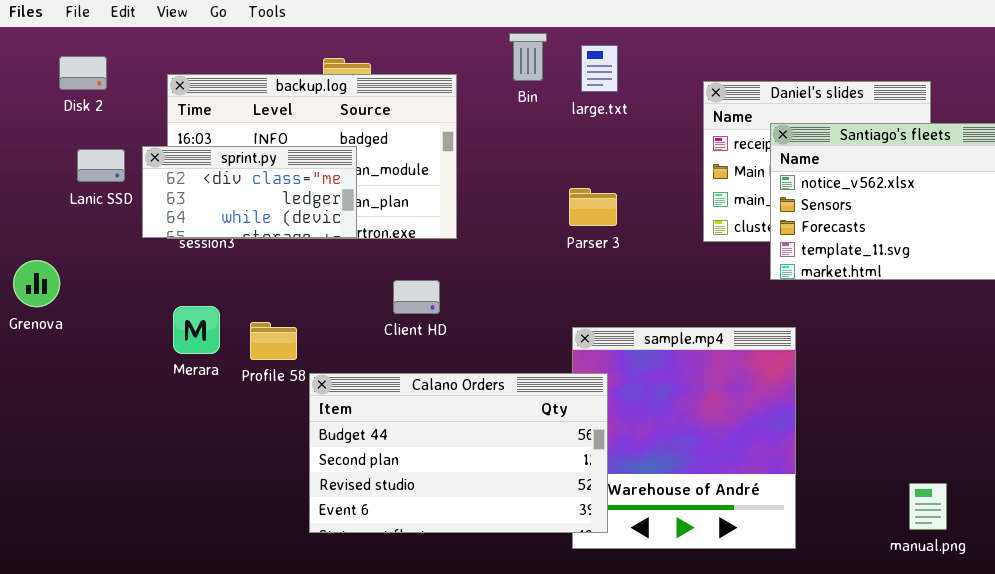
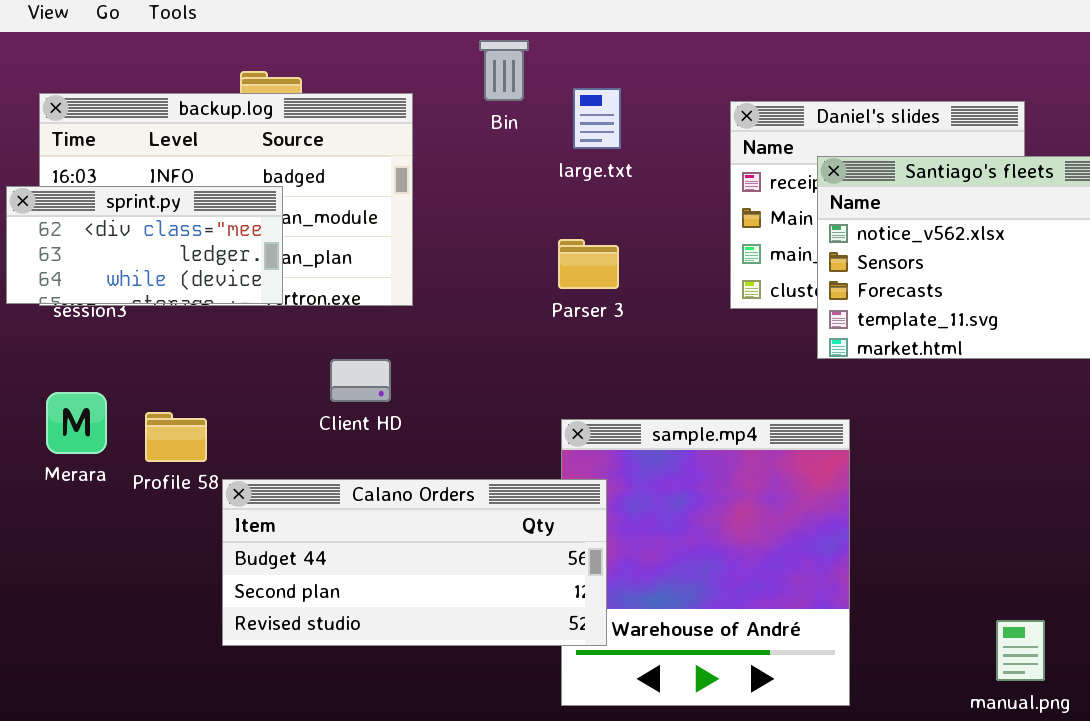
large.txt: [581,45,618,92] -> [573,88,621,149], moved
Calano Orders: [309,373,608,533] -> [222,479,607,646], resized

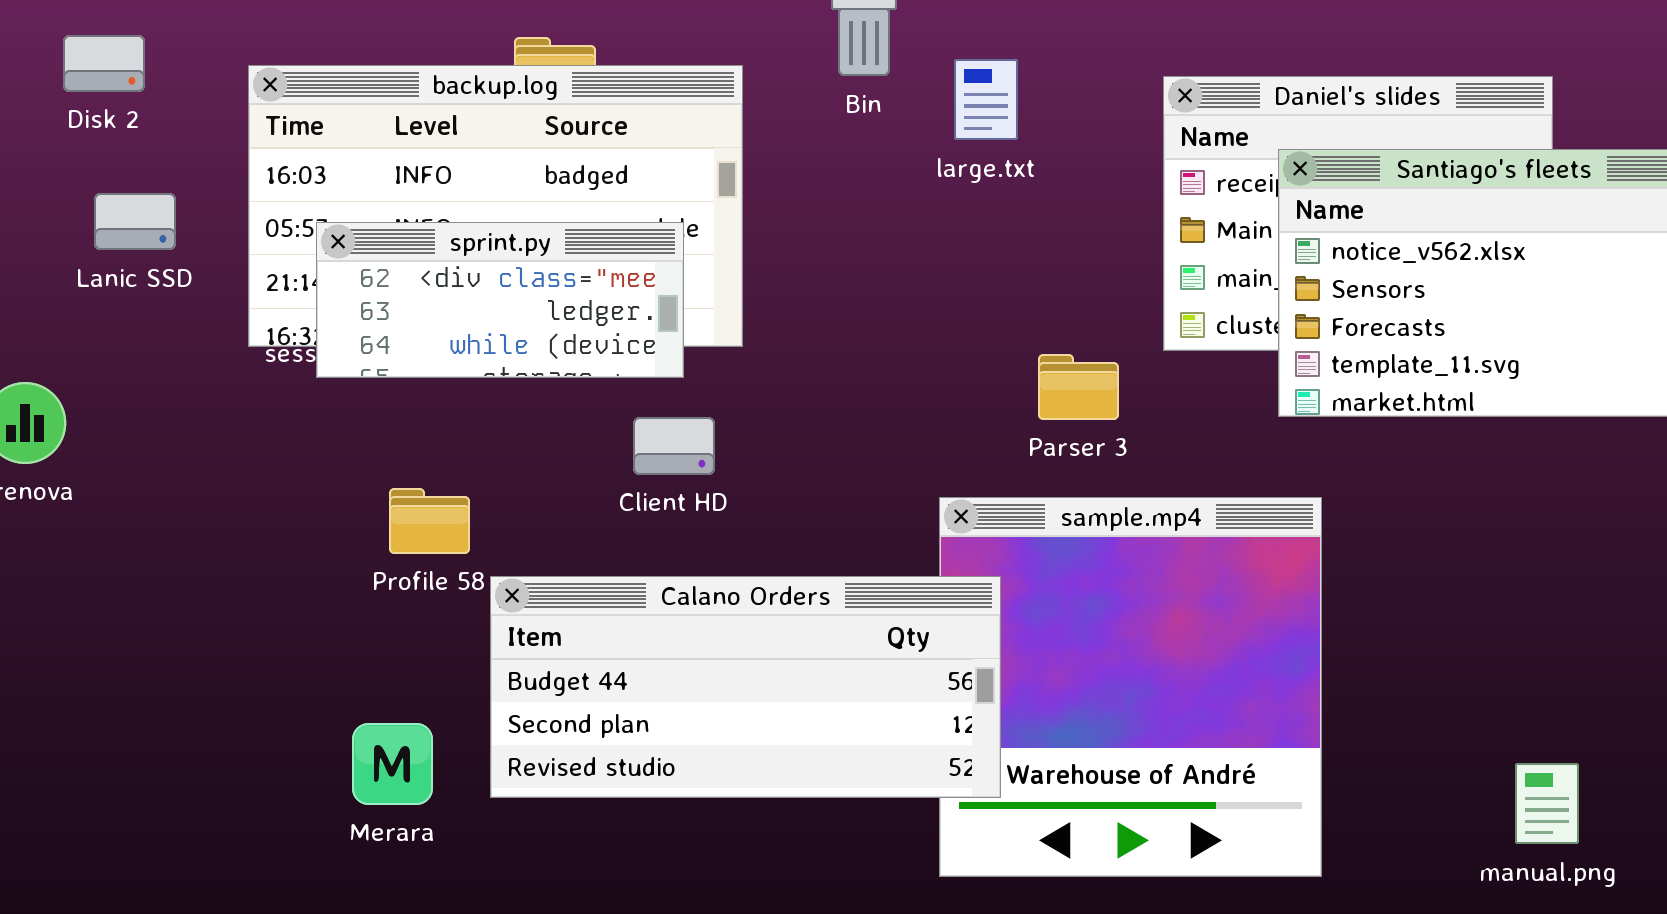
sprint.py: [6,186,283,304] -> [316,222,684,378], moved
Parser 3: [558,239,619,289] -> [1038,354,1119,420], moved
Merara: [46,392,107,454] -> [352,723,433,805], moved

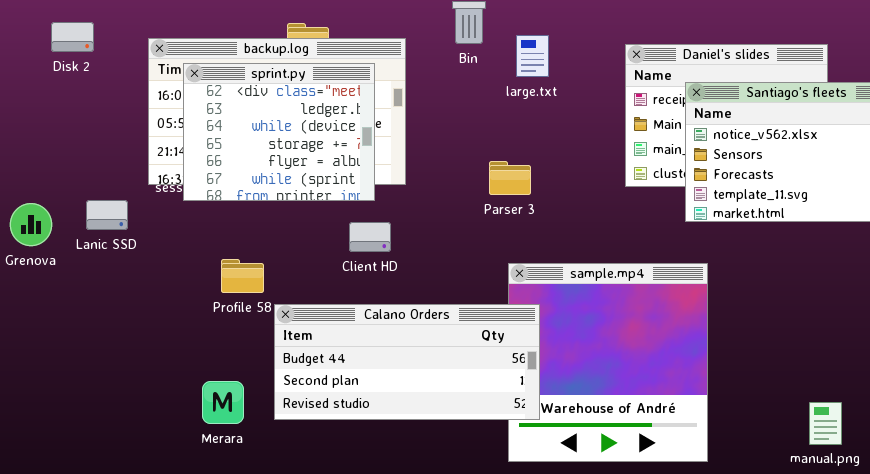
Lanic SSD: [94,193,176,250] -> [86,200,128,230], moved
sprint.py: [316,222,684,378] -> [183,63,375,201], resized
Parser 3: [1038,354,1119,420] -> [489,161,531,195], moved

